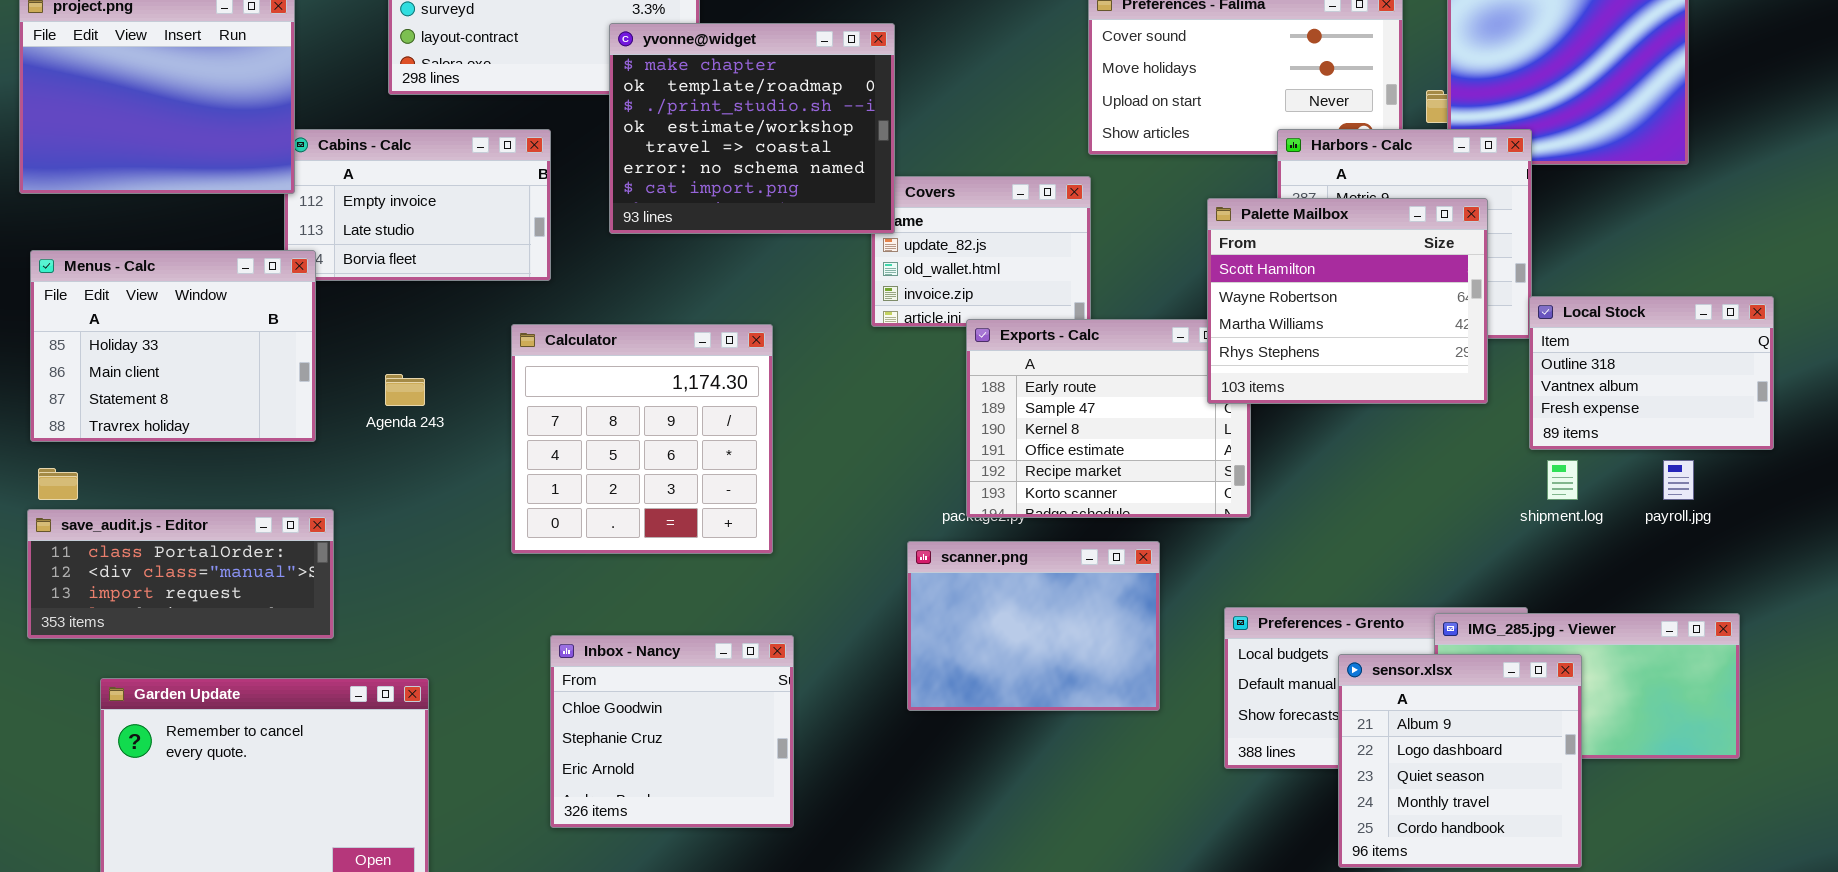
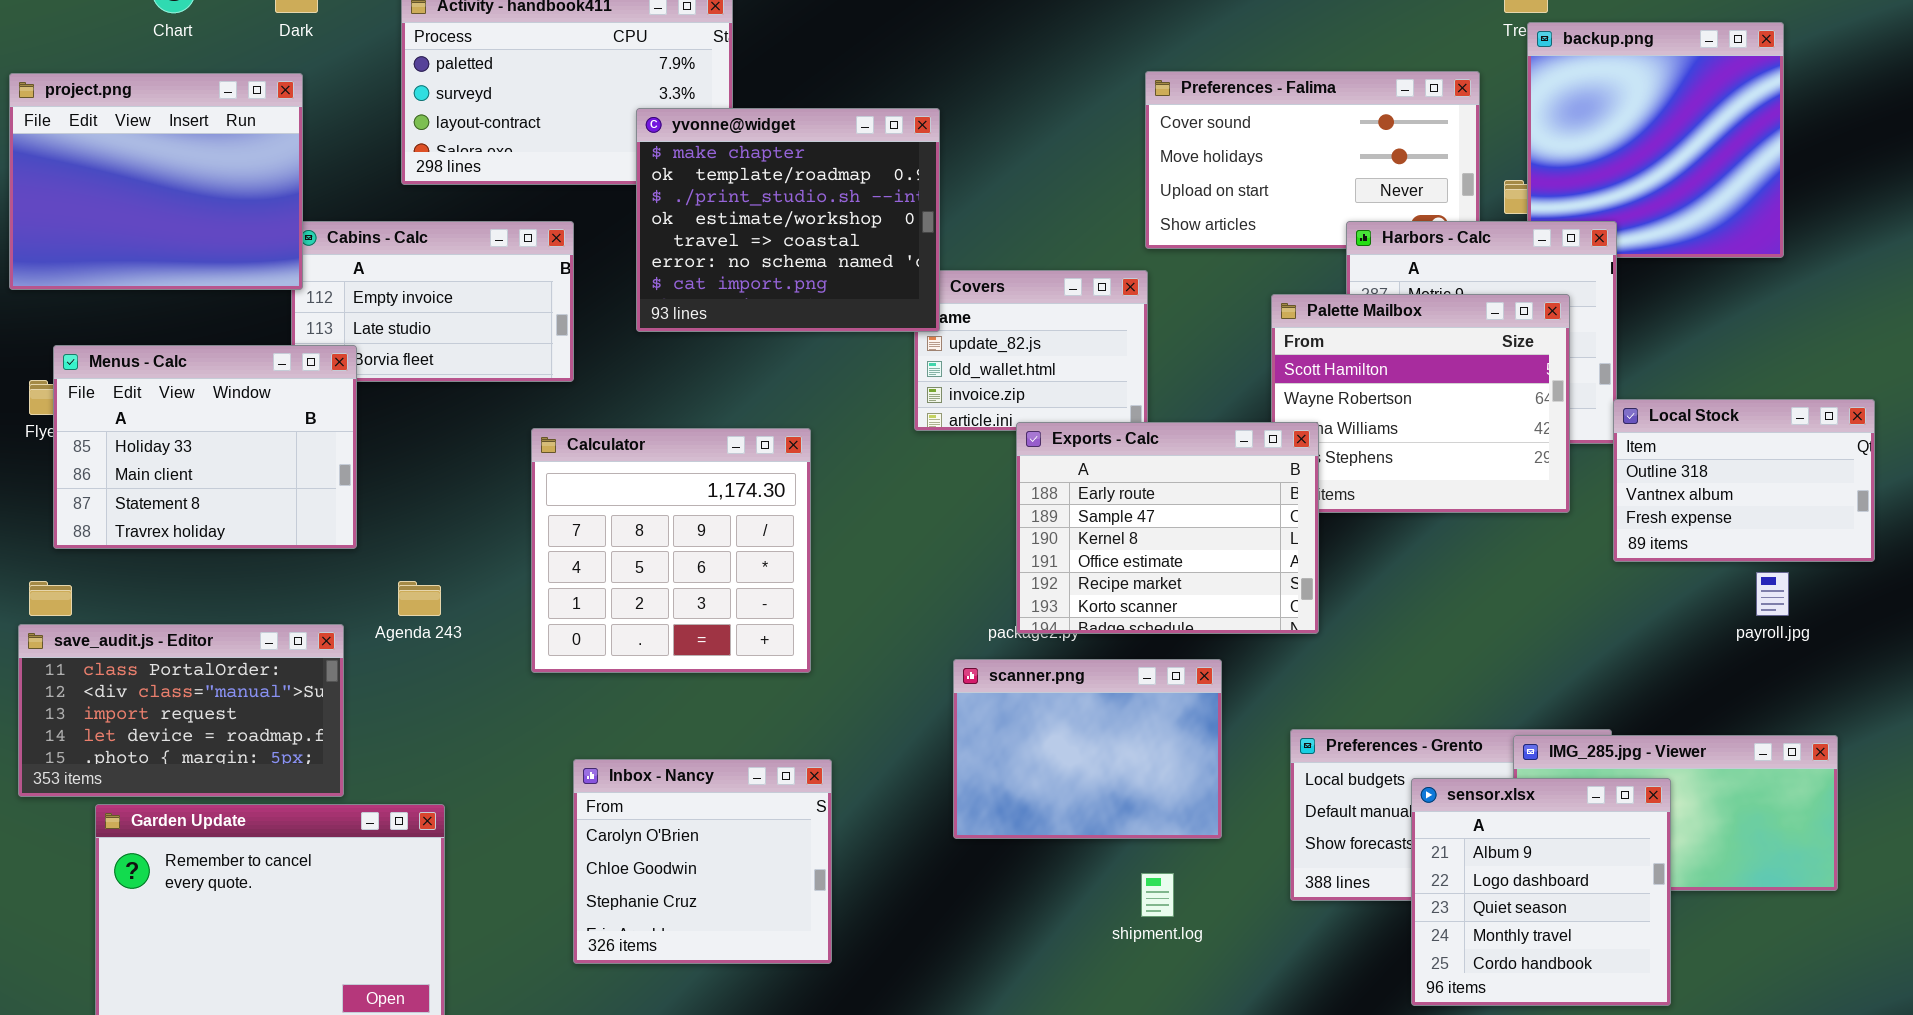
Menus - Calc: [30,250,316,442] -> [53,345,357,549], moved
Exports - Calc: [966,319,1251,518] -> [1016,422,1319,634], raised
Agenda 243: [385,374,425,406] -> [398,581,441,616], moved
shipment.log: [1547,460,1578,500] -> [1141,873,1174,917], moved
save_audit.js - Editor: [27,509,334,639] -> [18,624,344,797], resized
Inbox - Nancy: [550,635,794,828] -> [573,759,832,964], scrolled up 1 row

